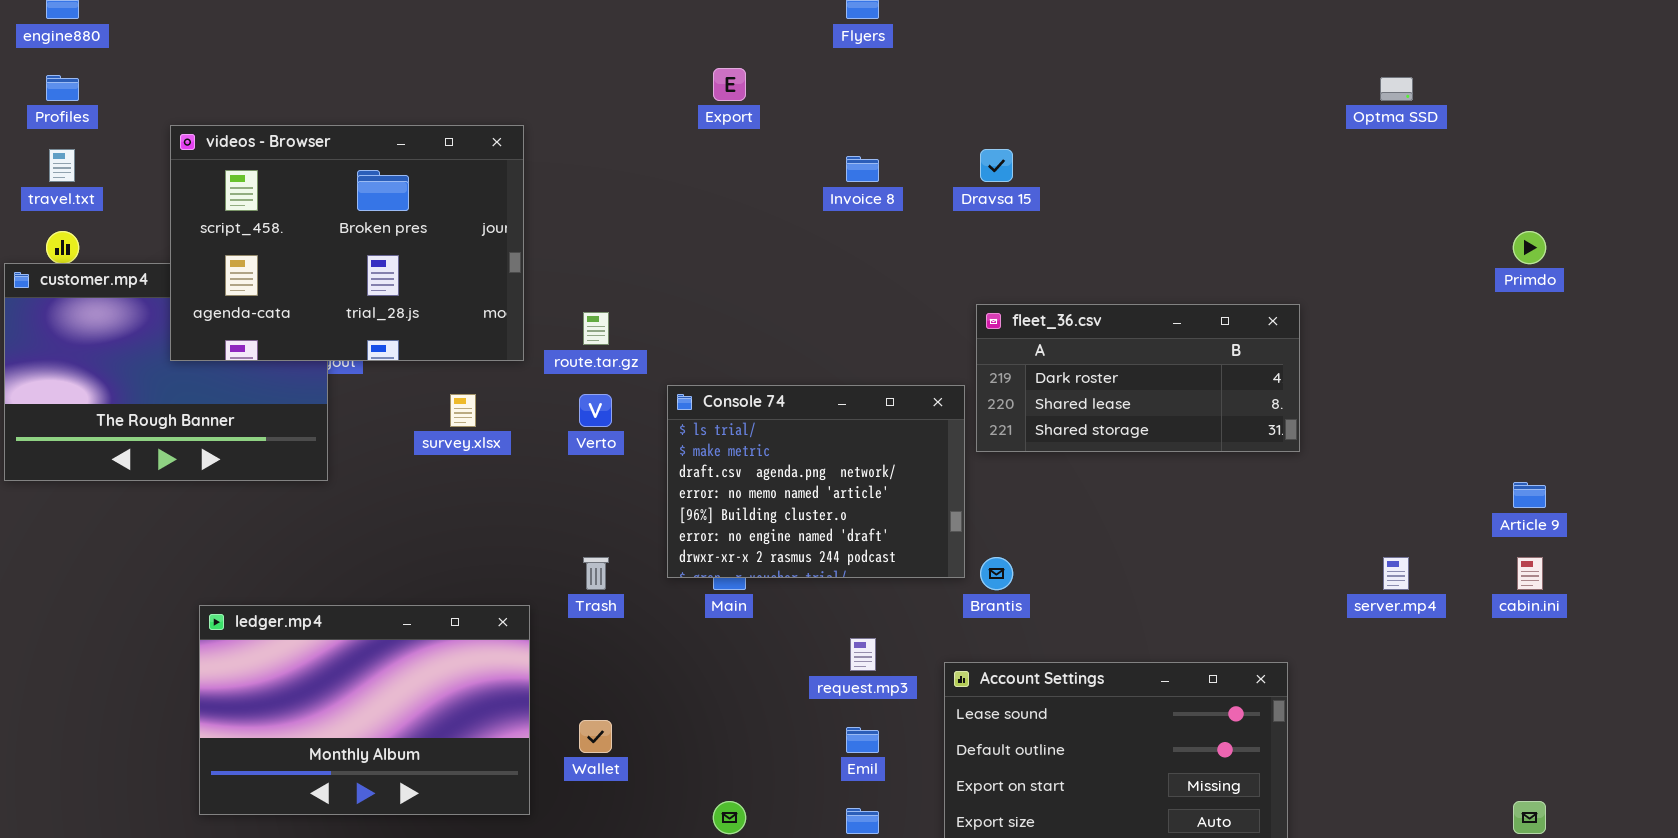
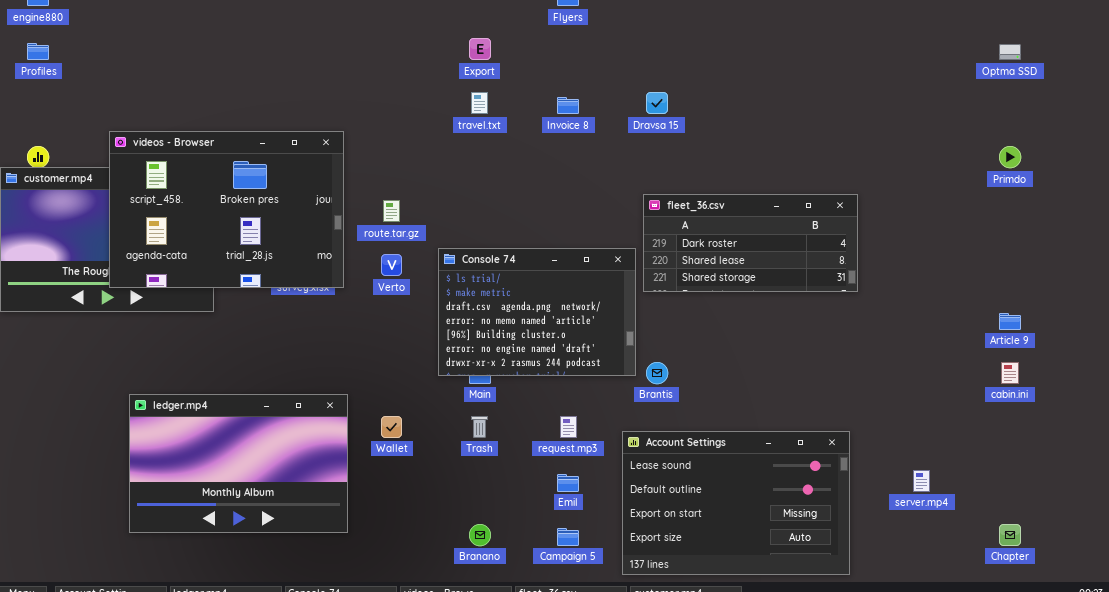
Optma SSD: [1380,77,1413,101] -> [999,44,1021,60], moved
videos - Browser: [170,125,524,361] -> [109,131,344,288], moved
travel.txt: [49,149,75,182] -> [471,92,488,114], moved
Trash: [583,557,609,590] -> [471,416,488,438], moved
server.mp4: [1383,557,1409,590] -> [913,470,930,492], moved
Wallet: [579,720,612,753] -> [381,416,402,438], moved

